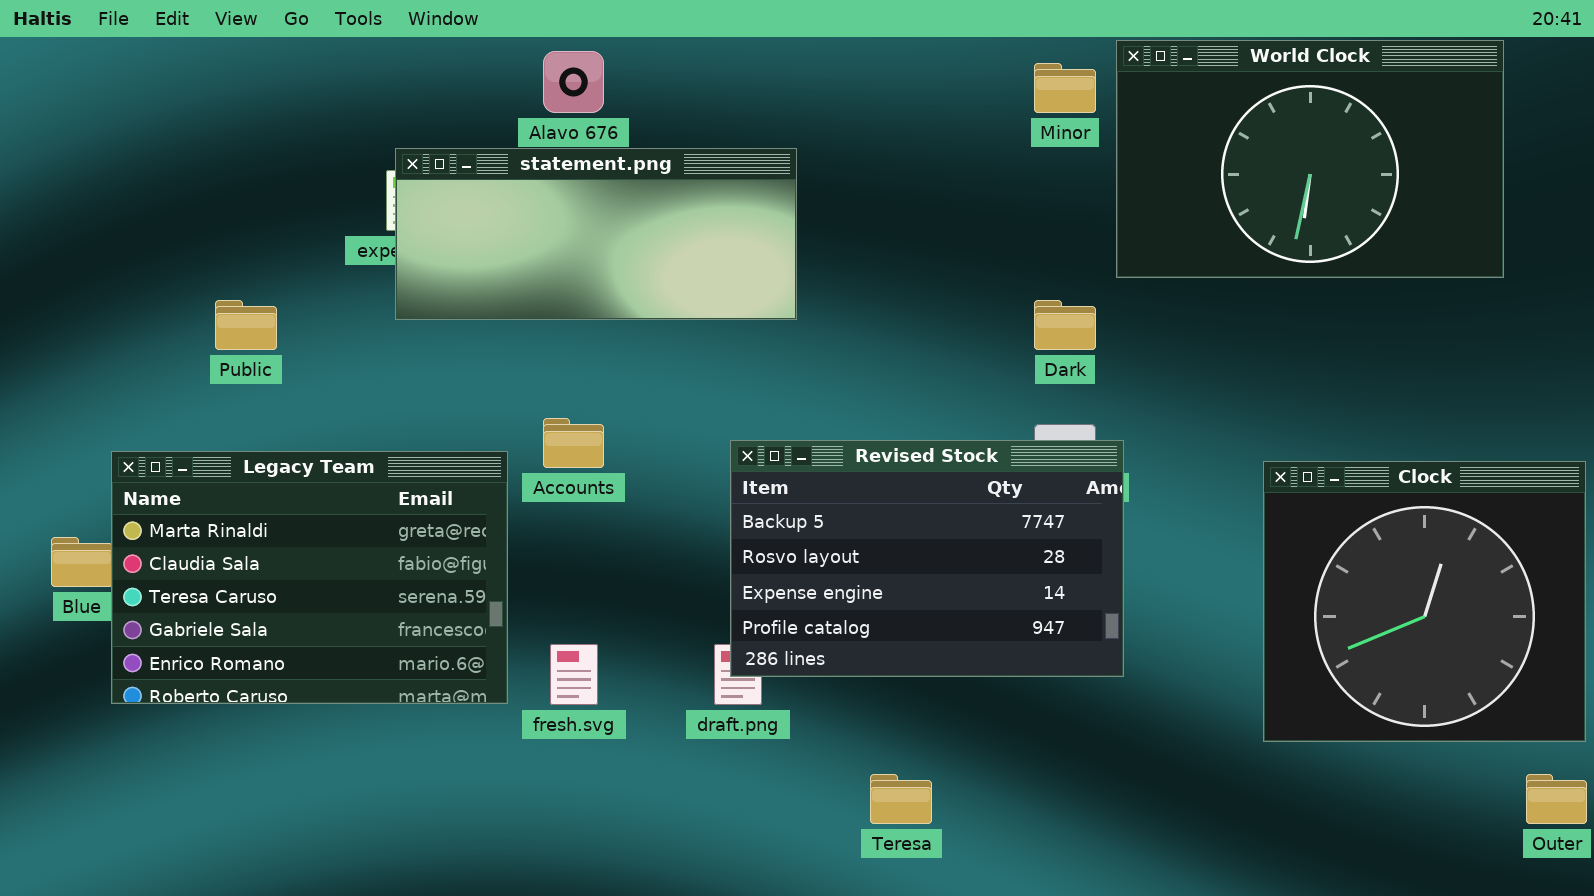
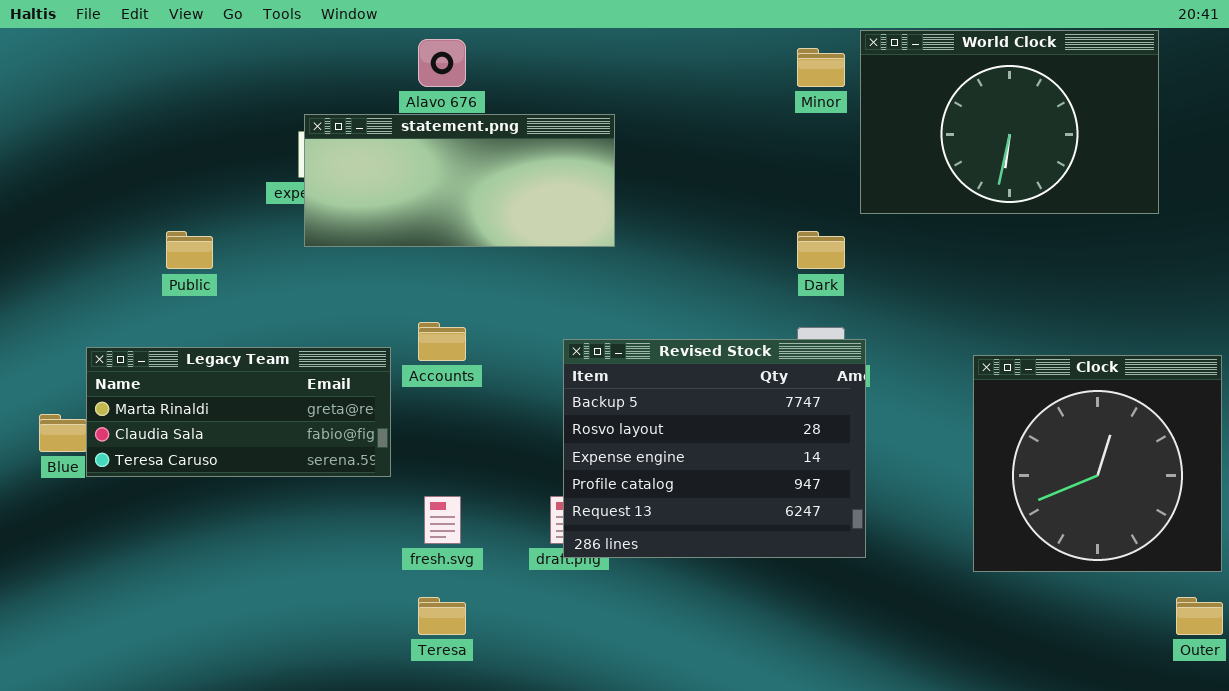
Revised Stock: [730,440,1124,677] -> [563,339,866,558], resized
Legacy Team: [111,451,508,704] -> [86,347,391,477], resized
Teresa: [870,774,932,824] -> [418,597,466,635], moved

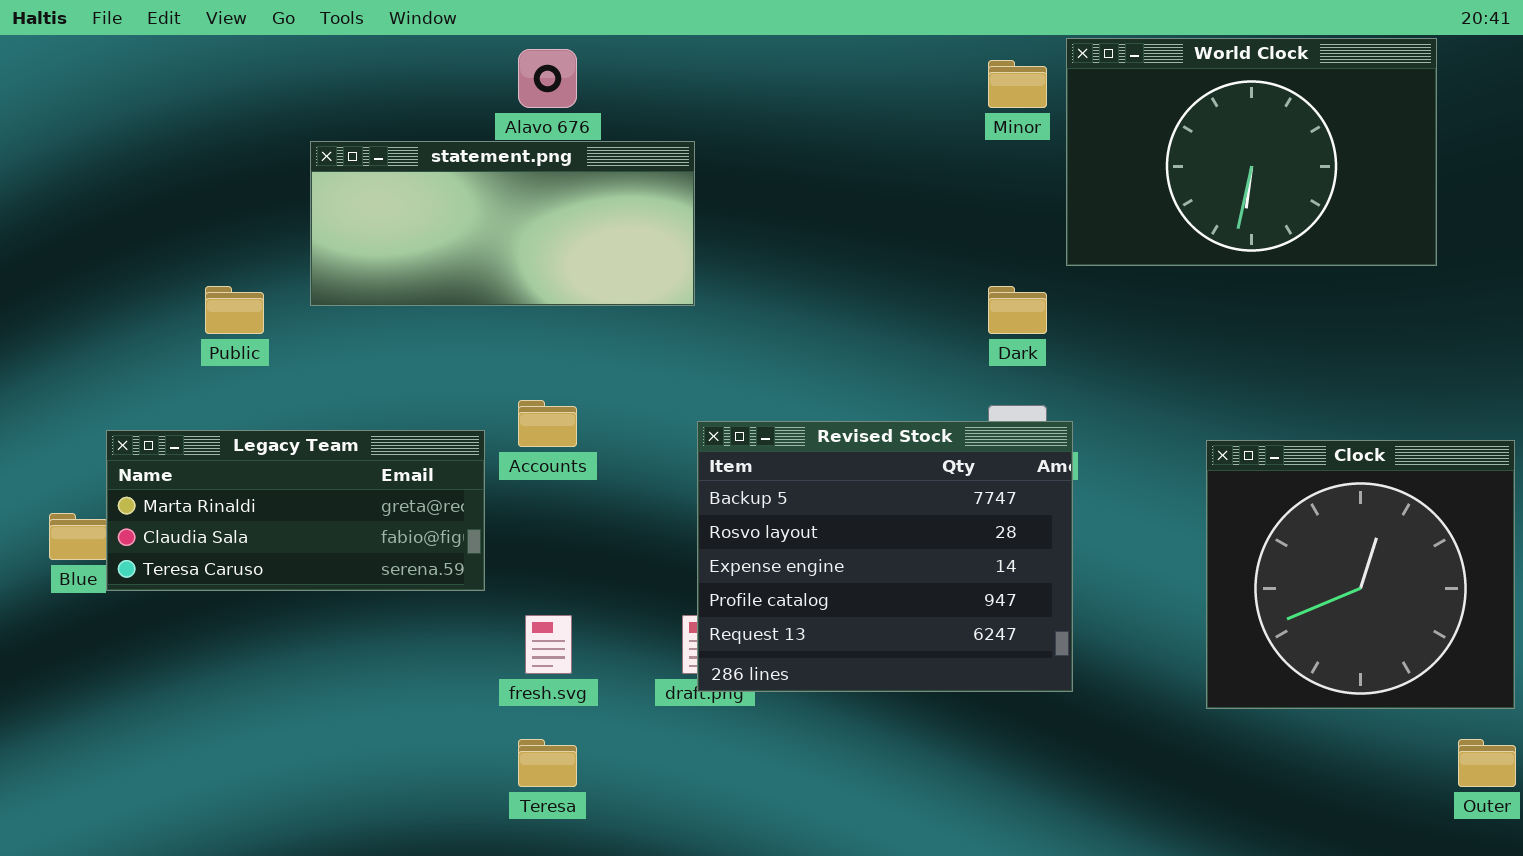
statement.png: [304,114,615,247] -> [310,141,695,306], moved

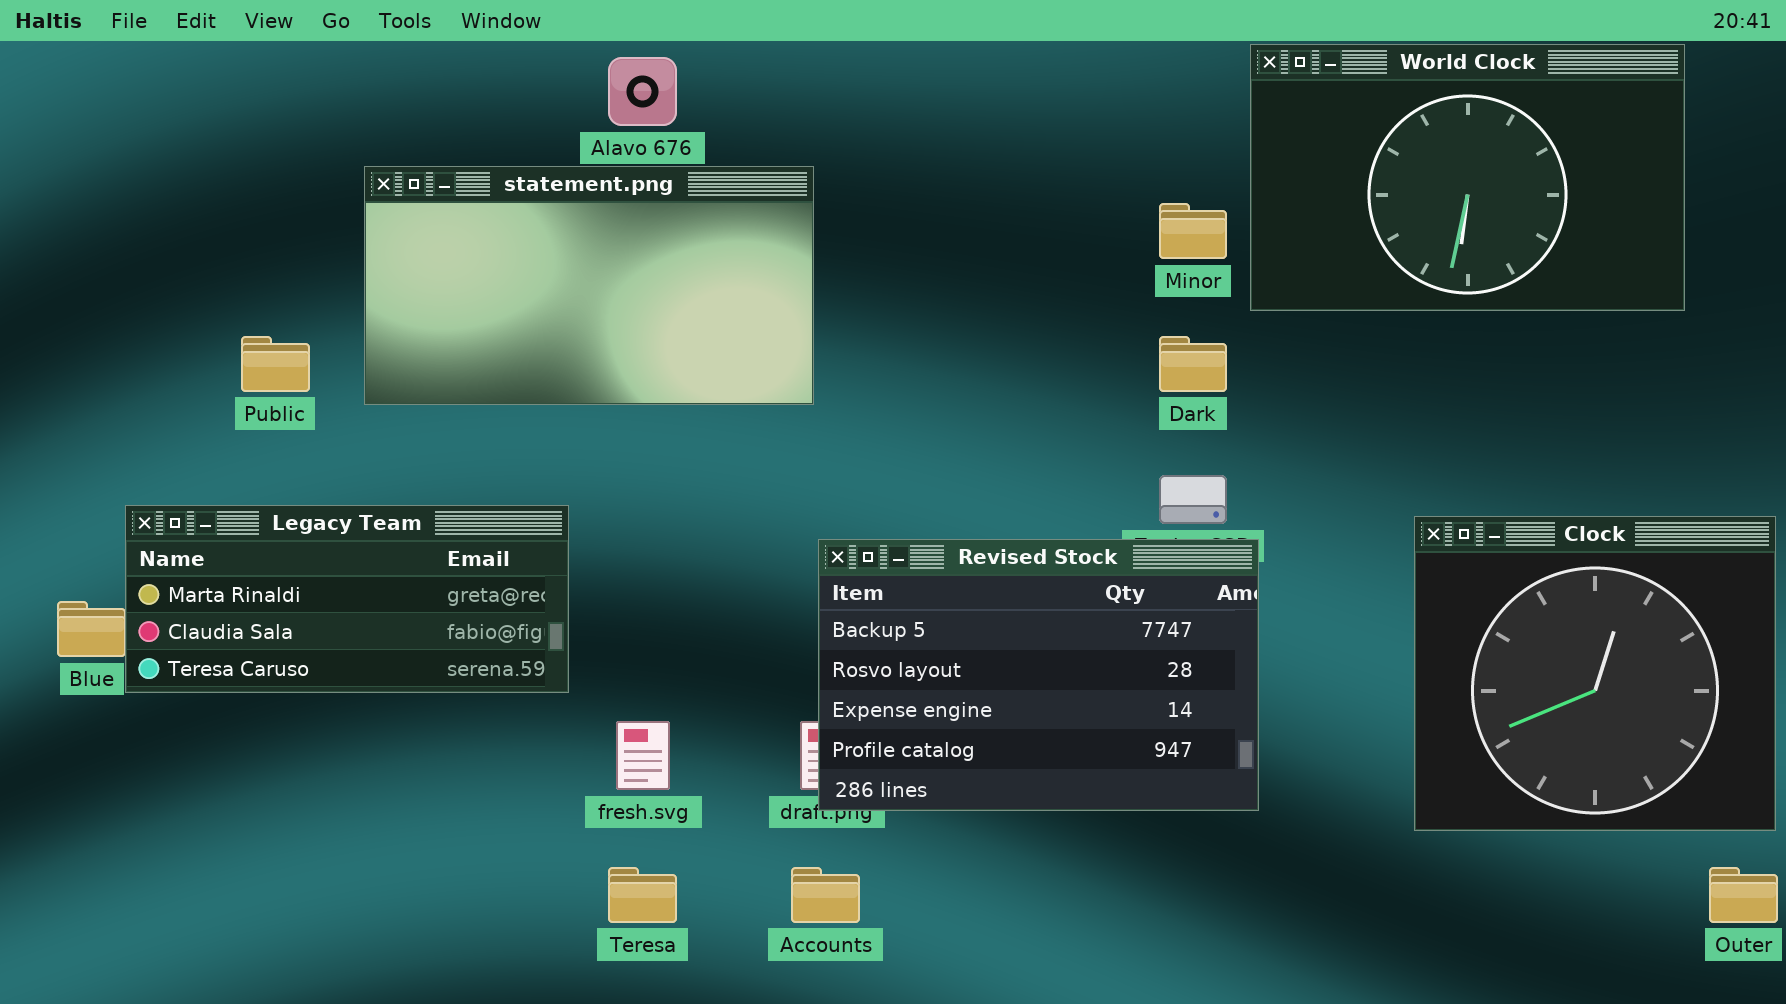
Minor: [988,60,1047,108] -> [1159,203,1227,259], moved
statement.png: [310,141,695,306] -> [364,166,814,405], resized
Accounts: [518,400,577,447] -> [791,867,860,923], moved
Revised Stock: [697,421,1073,692] -> [818,539,1259,811], resized

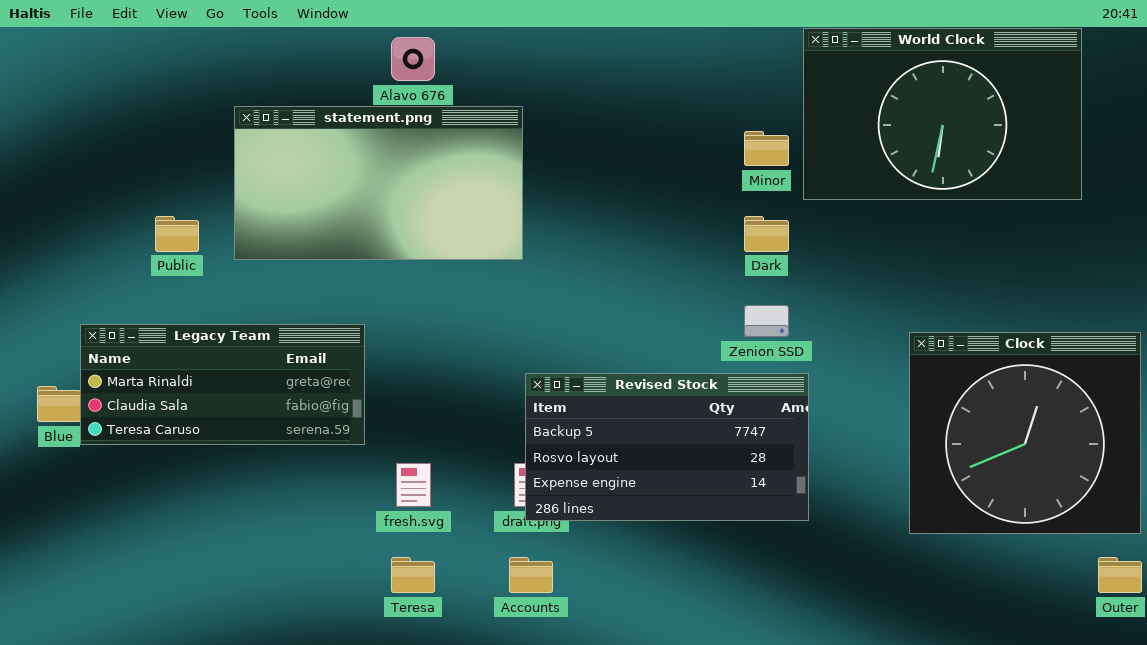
Revised Stock: [818,539,1259,811] -> [525,373,809,521], resized

